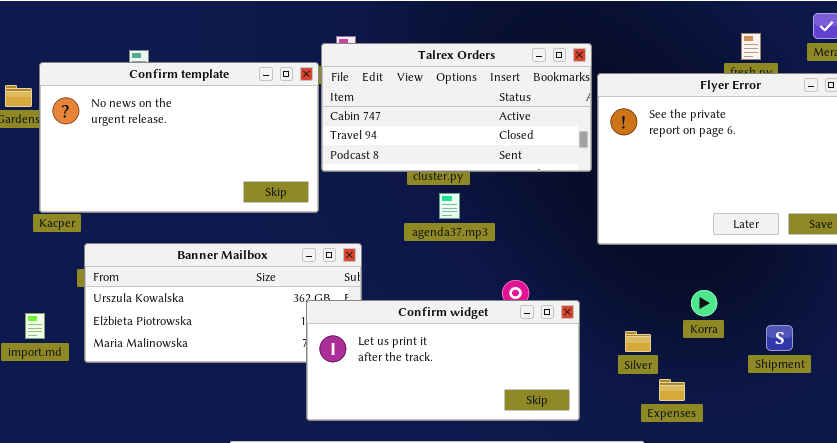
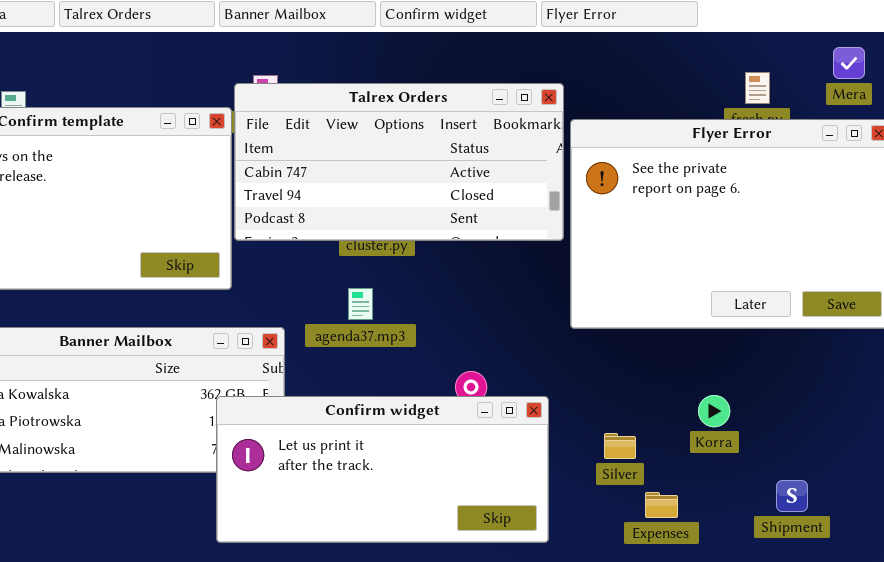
agenda37.mp3: [439,193,460,219] -> [348,288,373,320], moved
Korra: [691,290,717,316] -> [698,395,730,427], moved
Shipment: [766,325,793,351] -> [776,480,808,512], moved

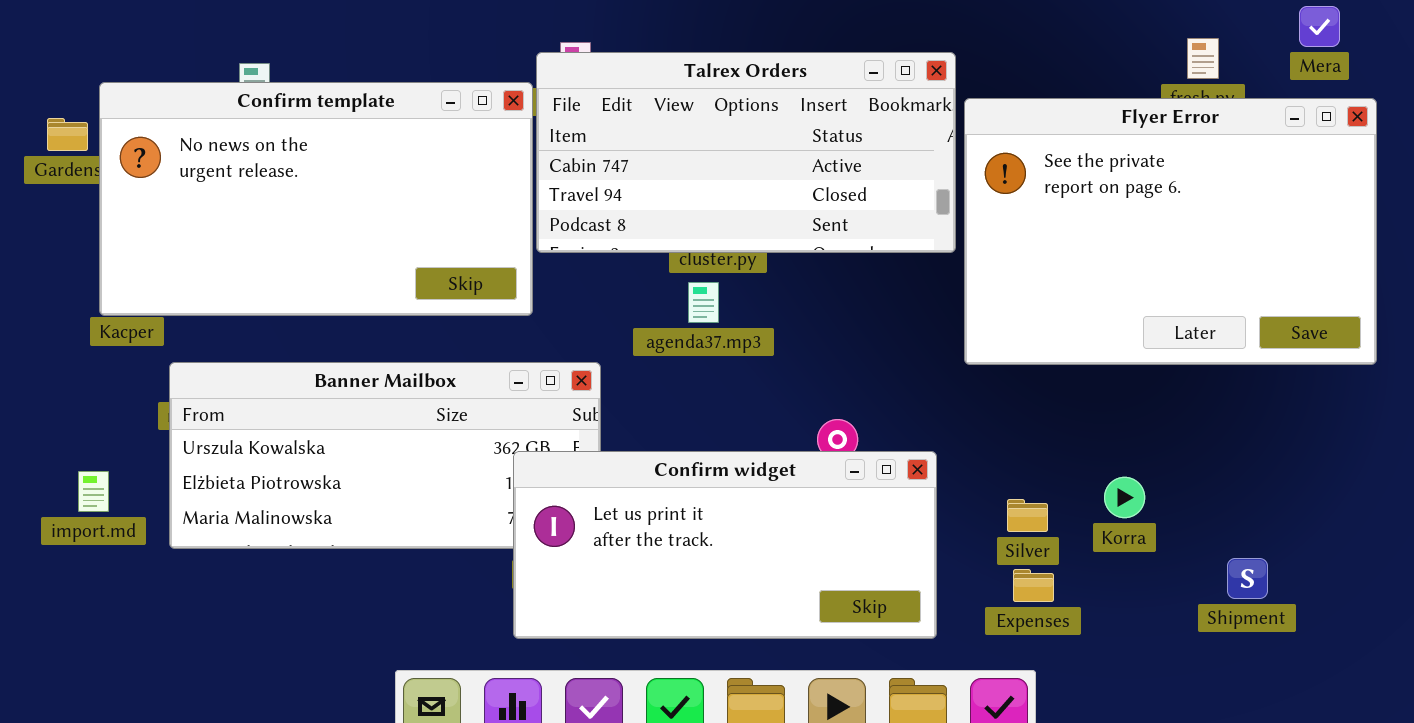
agenda37.mp3: [348,288,373,320] -> [688,282,719,323], moved
Korra: [698,395,730,427] -> [1104,477,1145,518], moved
Expenses: [645,492,678,518] -> [1013,569,1054,602], moved

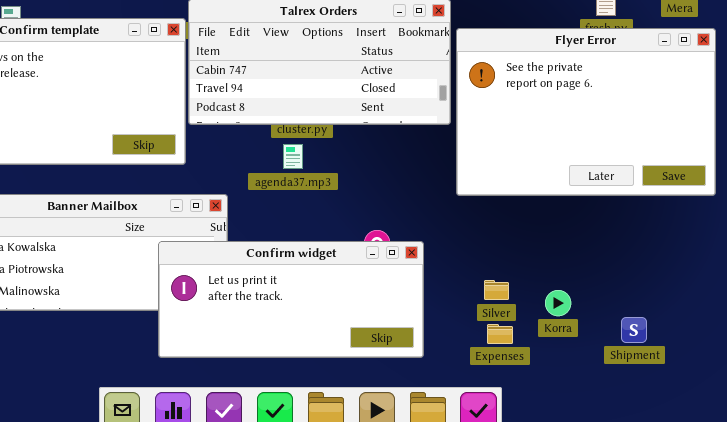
Confirm widget: [513,451,937,639] -> [158,241,424,358], moved
Korra: [1104,477,1145,518] -> [545,290,571,316], moved

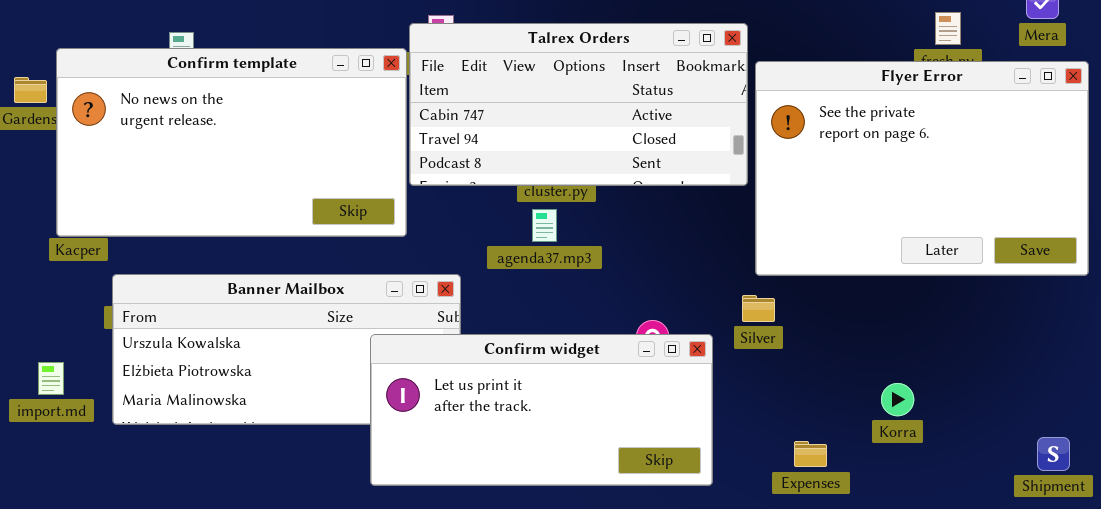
Silver: [484,280,509,300] -> [742,295,775,322], moved
Korra: [545,290,571,316] -> [881,383,914,416], moved
Shipment: [621,317,647,343] -> [1037,437,1070,471], moved

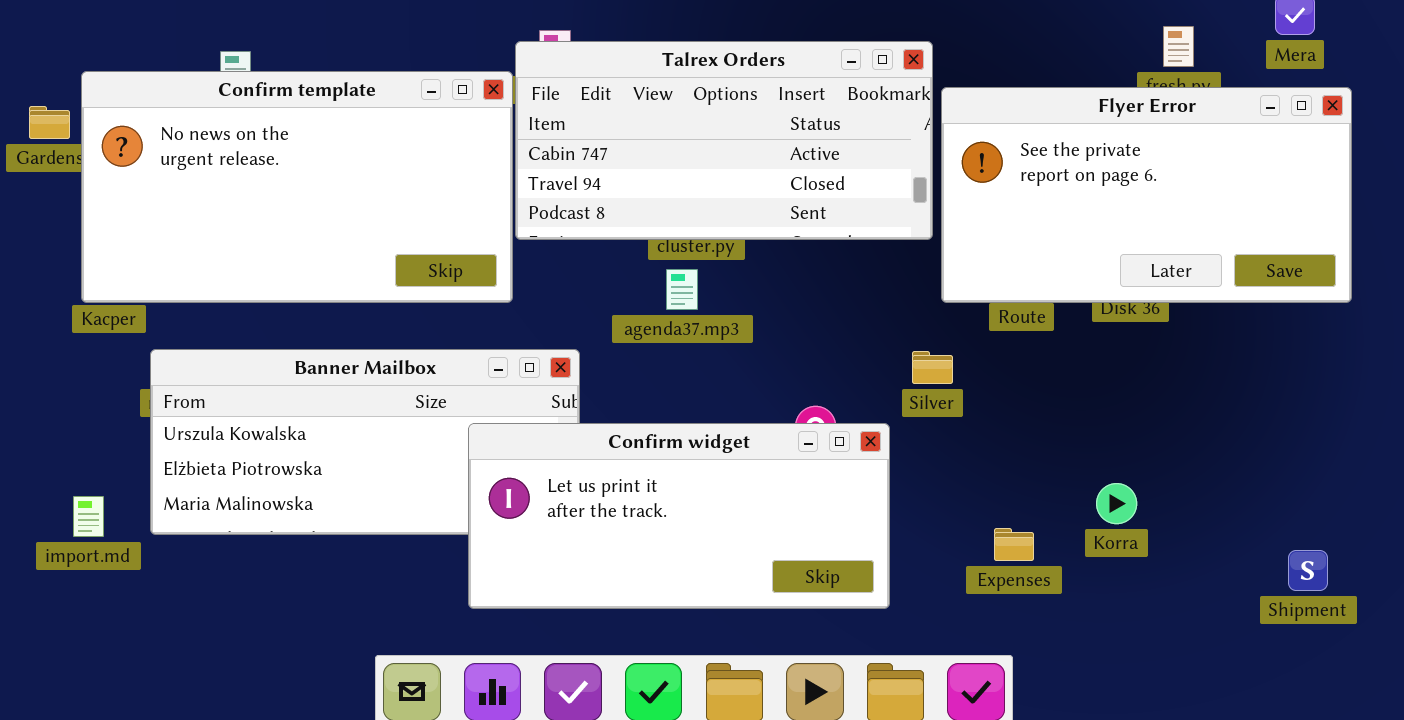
Flyer Error: [755,61,1089,276] -> [941,87,1352,303], resized
Silver: [742,295,775,322] -> [912,351,953,384], moved
import.md: [38,362,64,395] -> [73,496,104,537], moved
Expenses: [794,441,827,467] -> [994,528,1034,561], moved

